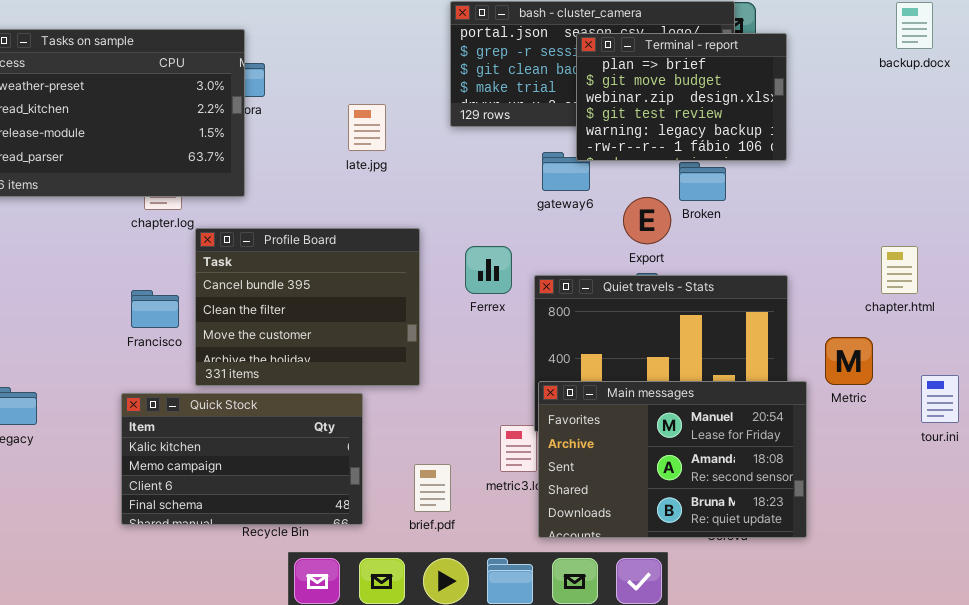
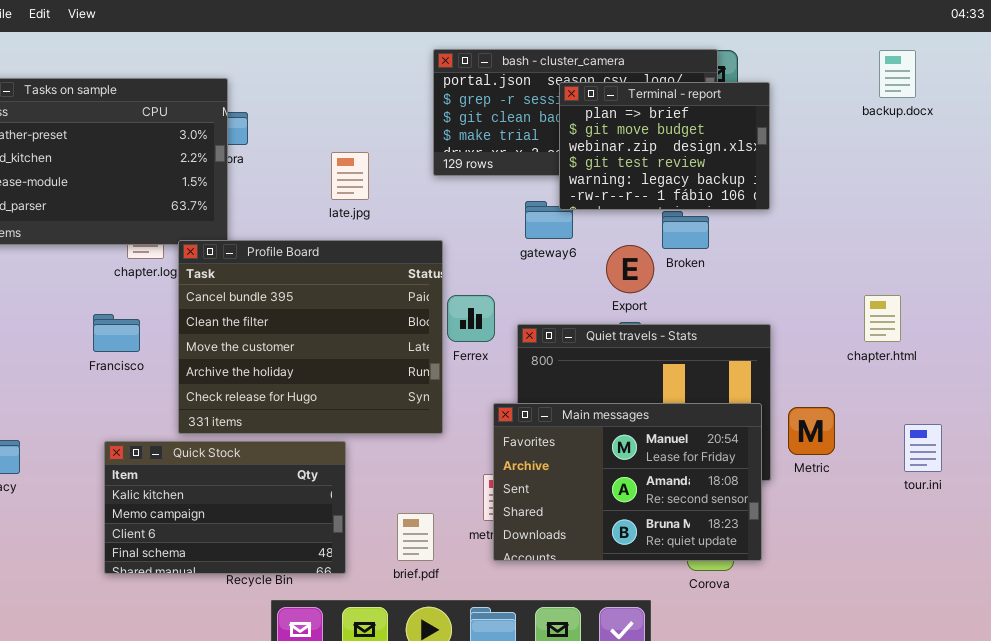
Profile Board: [195,228,420,386] -> [178,240,443,434], resized
Francisco: [131,290,179,328] -> [93,314,140,352], moved
Metric: [825,337,873,385] -> [788,407,835,455], moved
Main messages: [538,381,807,538] -> [493,403,762,561], moved

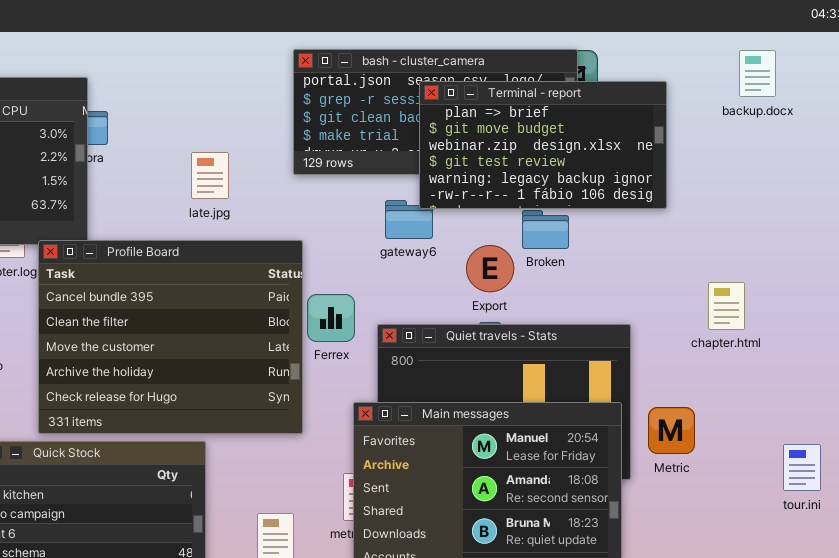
Terminal - report: [559,82,770,210] -> [419,81,667,209], resized
chapter.html: [864,295,901,342] -> [708,282,745,330], moved
tour.ini: [904,424,942,472] -> [783,444,821,491], moved

